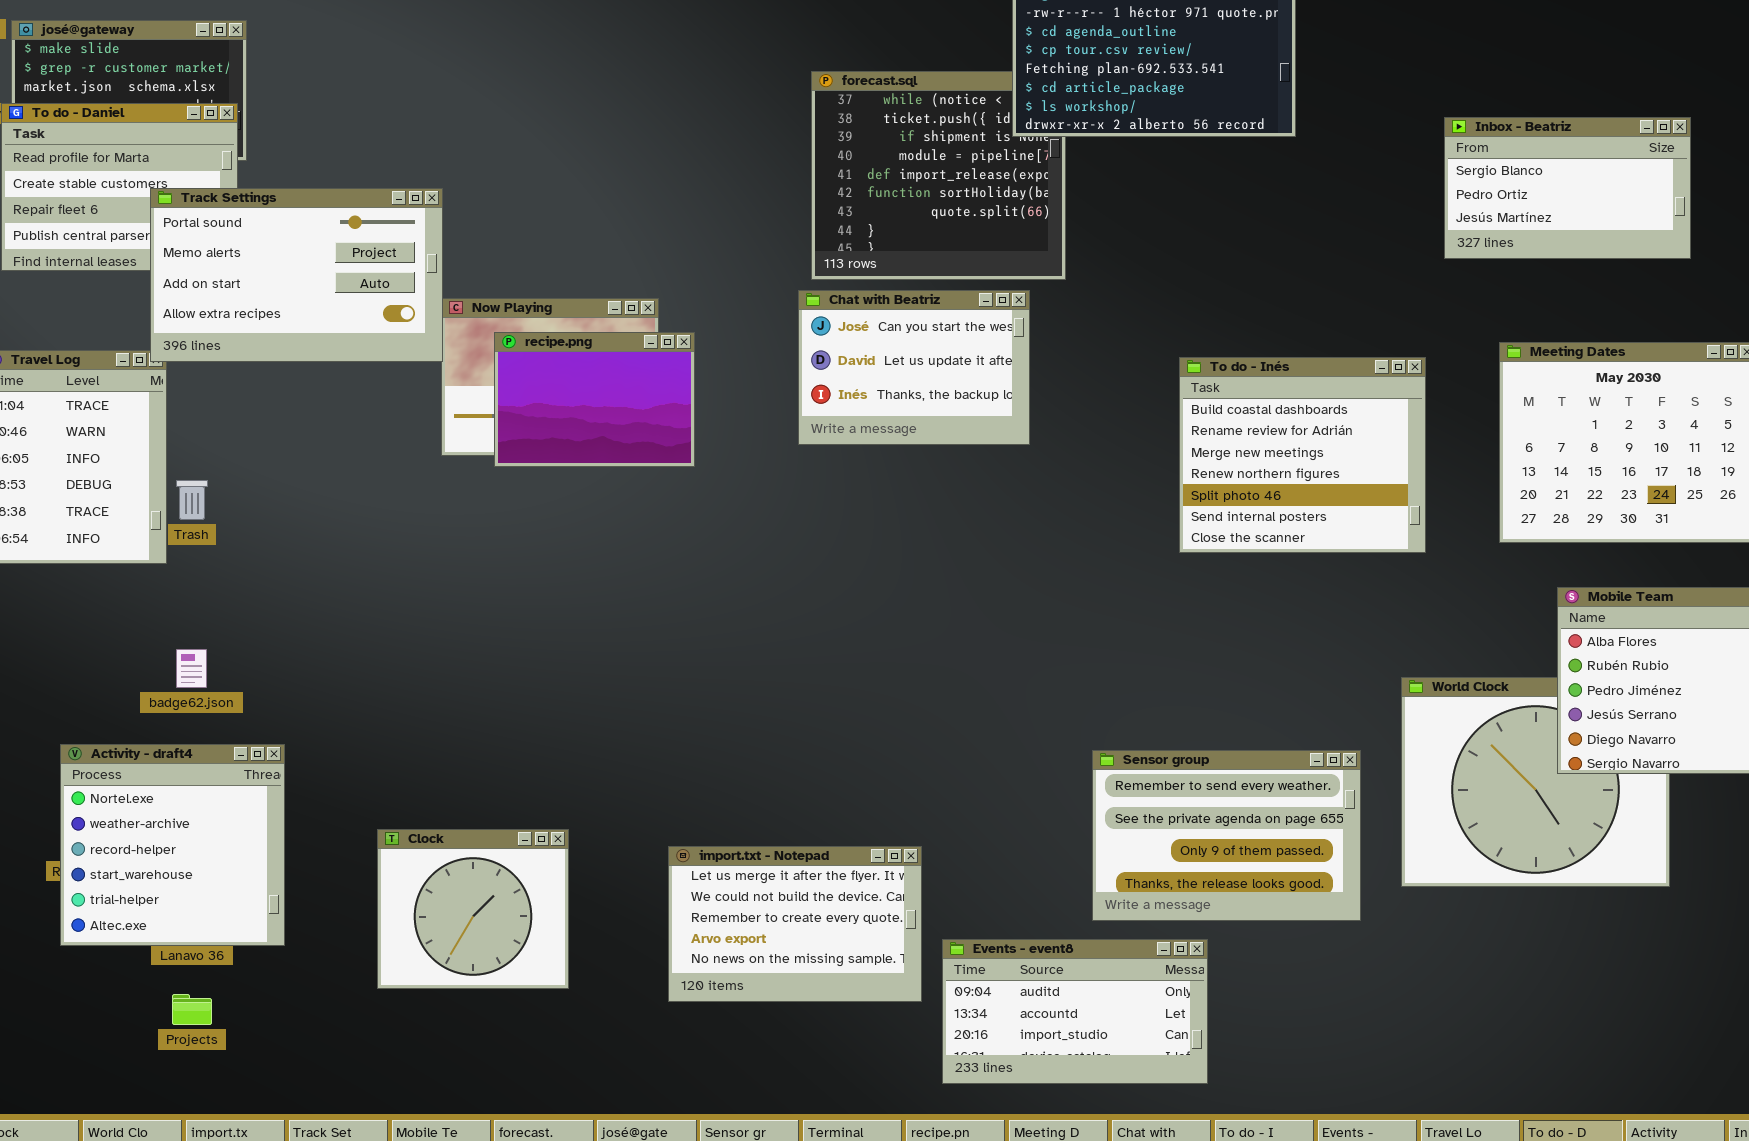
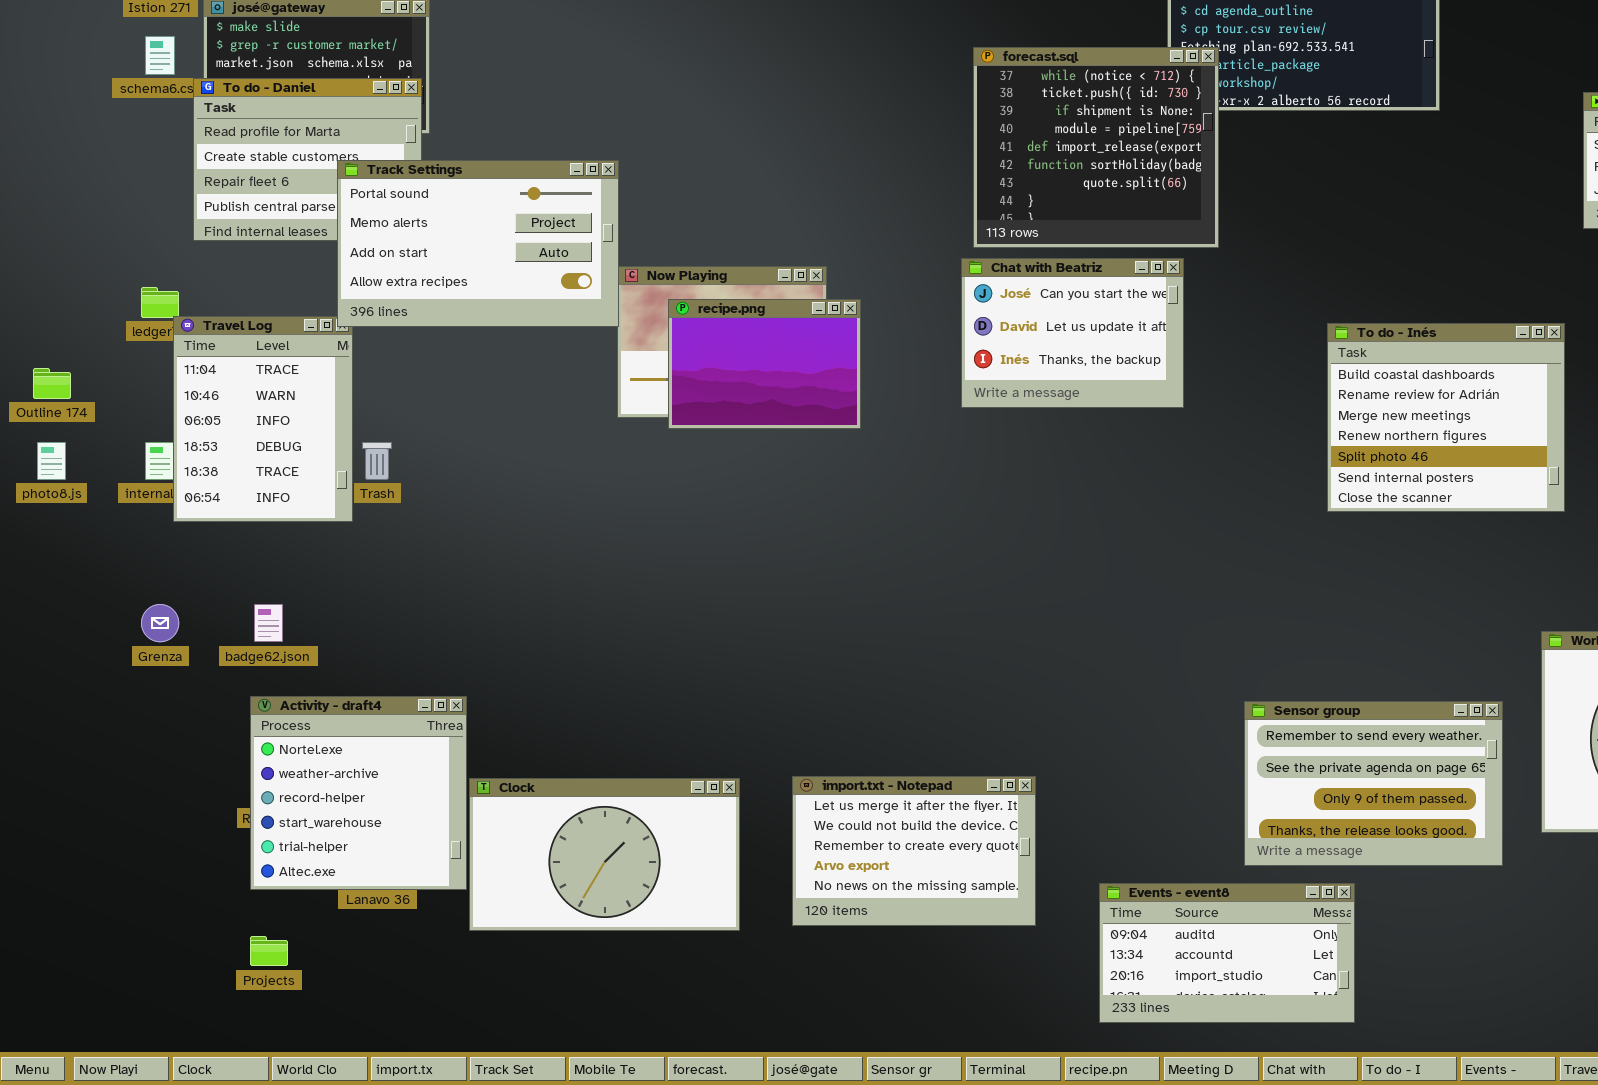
forecast.sql: [811,71,1066,280] -> [973,47,1219,248], raised
badge62.json: [176,649,207,688] -> [254,604,283,642], moved
Clock: [377,829,569,989] -> [469,778,740,931], resized
import.txt - Notepad: [668,846,922,1002] -> [792,776,1036,926], moved
Projects: [172,994,212,1025] -> [250,936,288,966], moved

